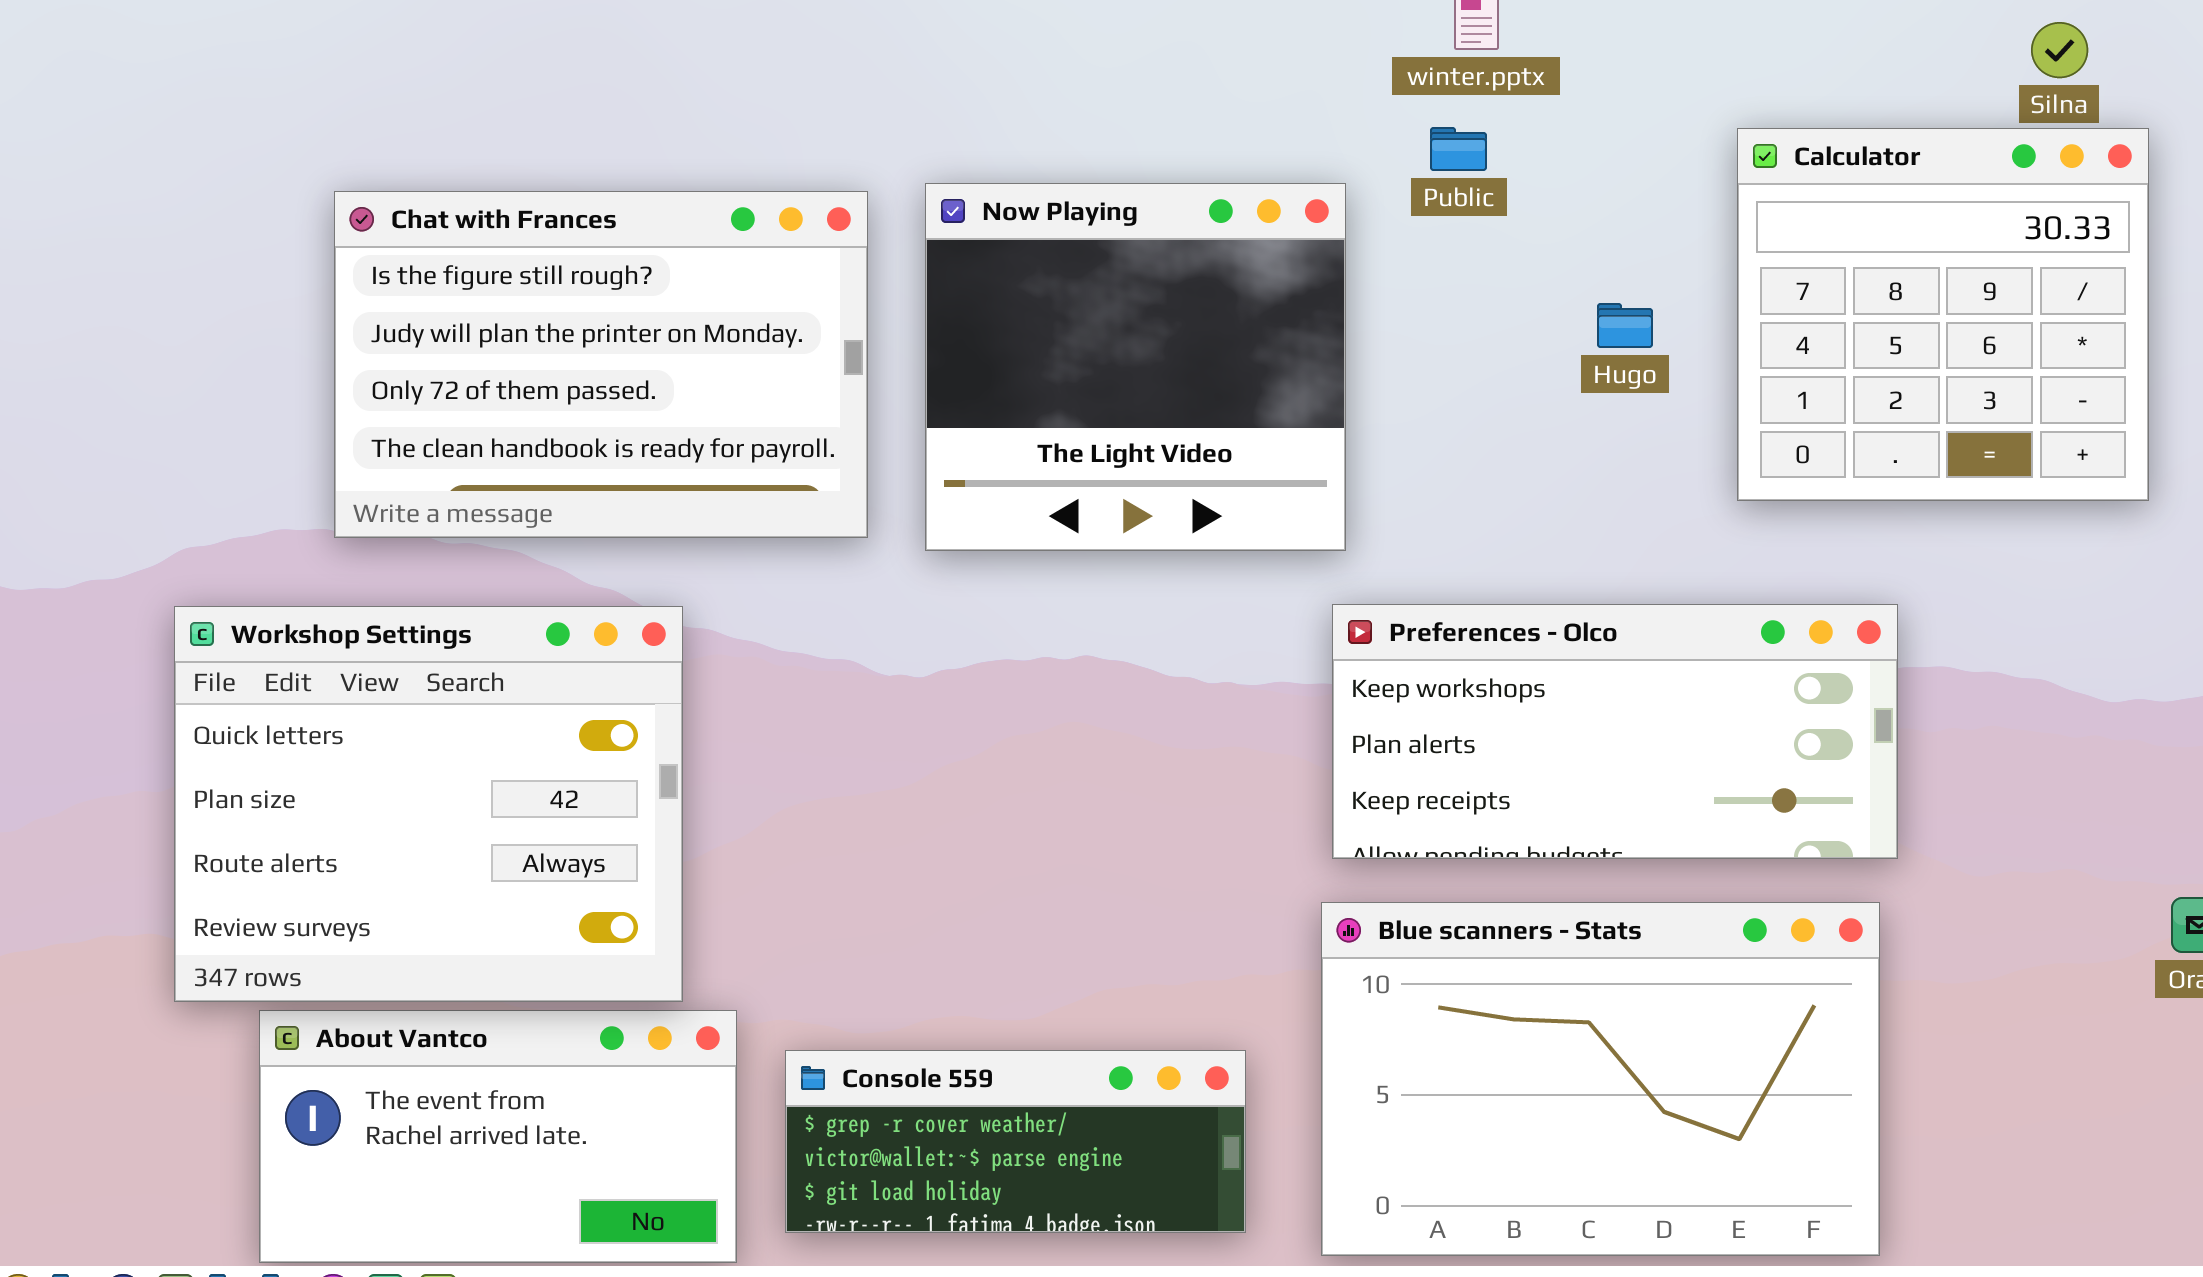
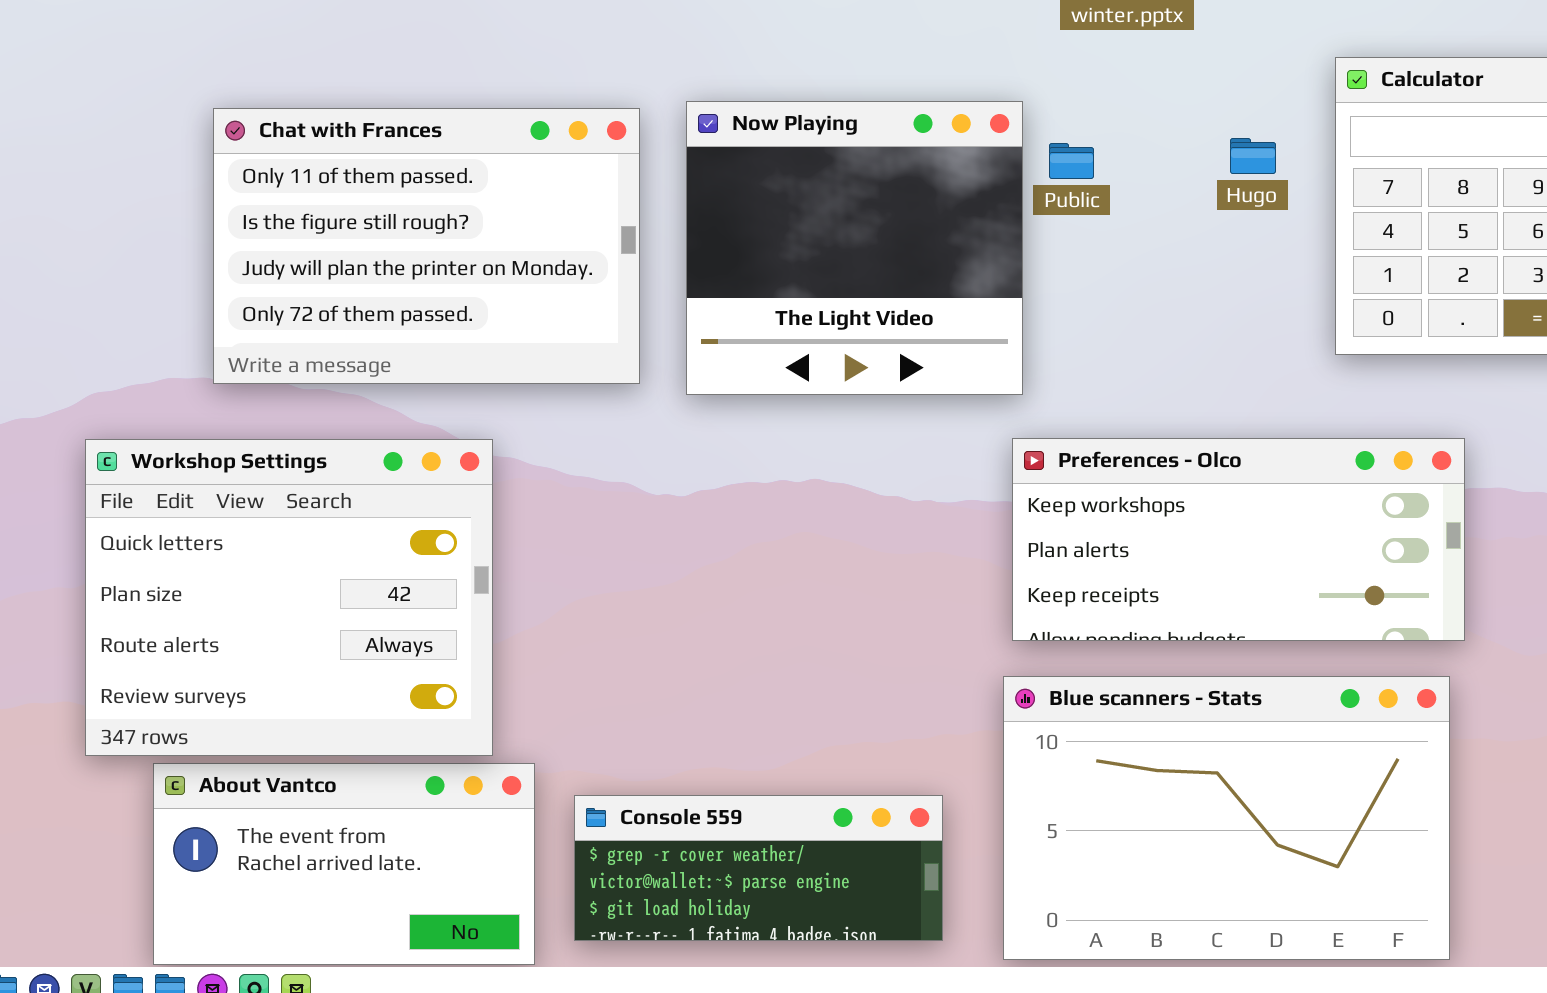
Public: [1430,127,1487,171] -> [1049,143,1094,179], moved
Chat with Frances: [334,191,868,538] -> [213,108,640,384], scrolled up 1 row
Hugo: [1597,303,1653,348] -> [1230,138,1276,174], moved

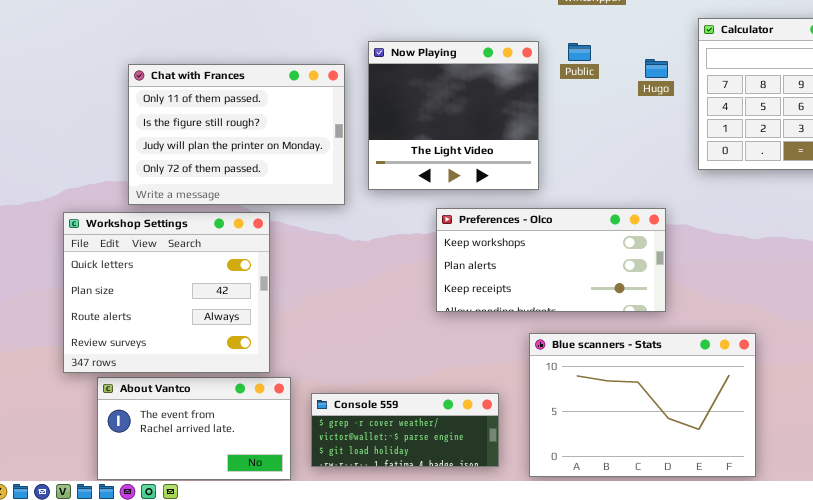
Chat with Frances: [213,108,640,384] -> [128,64,345,205], moved
Public: [1049,143,1094,179] -> [568,43,591,61], moved
Preferences - Olco: [1012,438,1465,641] -> [436,208,666,312], moved

